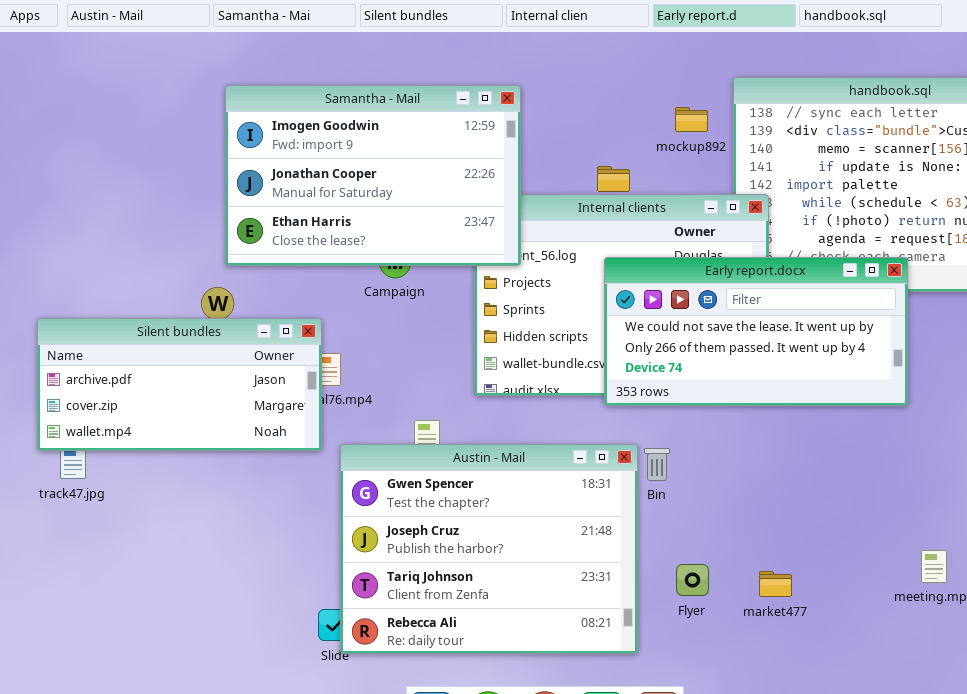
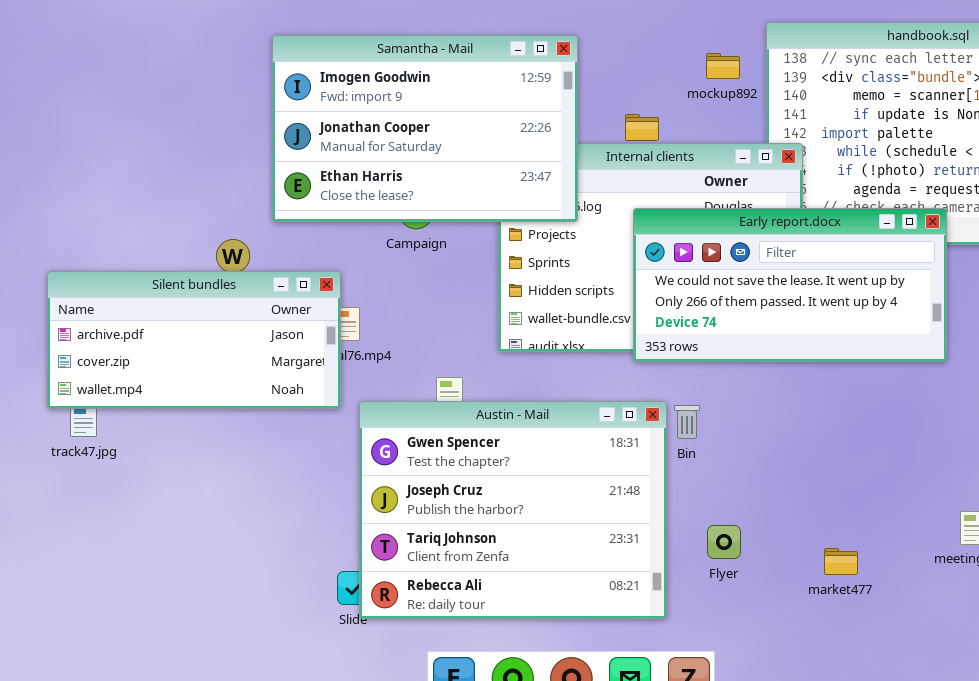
Samantha - Mail: [225,85,521,266] -> [272,35,578,222], moved
market477: [759,571,792,597] -> [824,548,858,575], moved

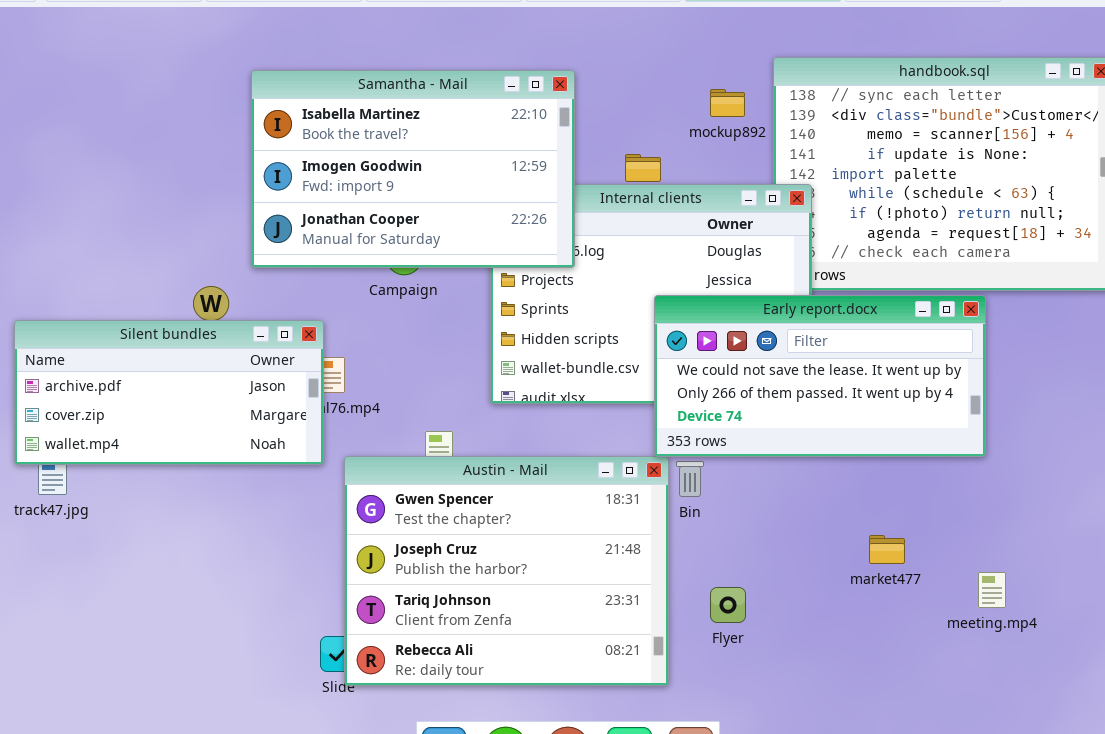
Samantha - Mail: [272,35,578,222] -> [251,70,575,268], scrolled up 1 row
Early report.docx: [633,208,947,362] -> [654,295,986,457], moved
market477: [824,548,858,575] -> [869,535,905,564], moved

